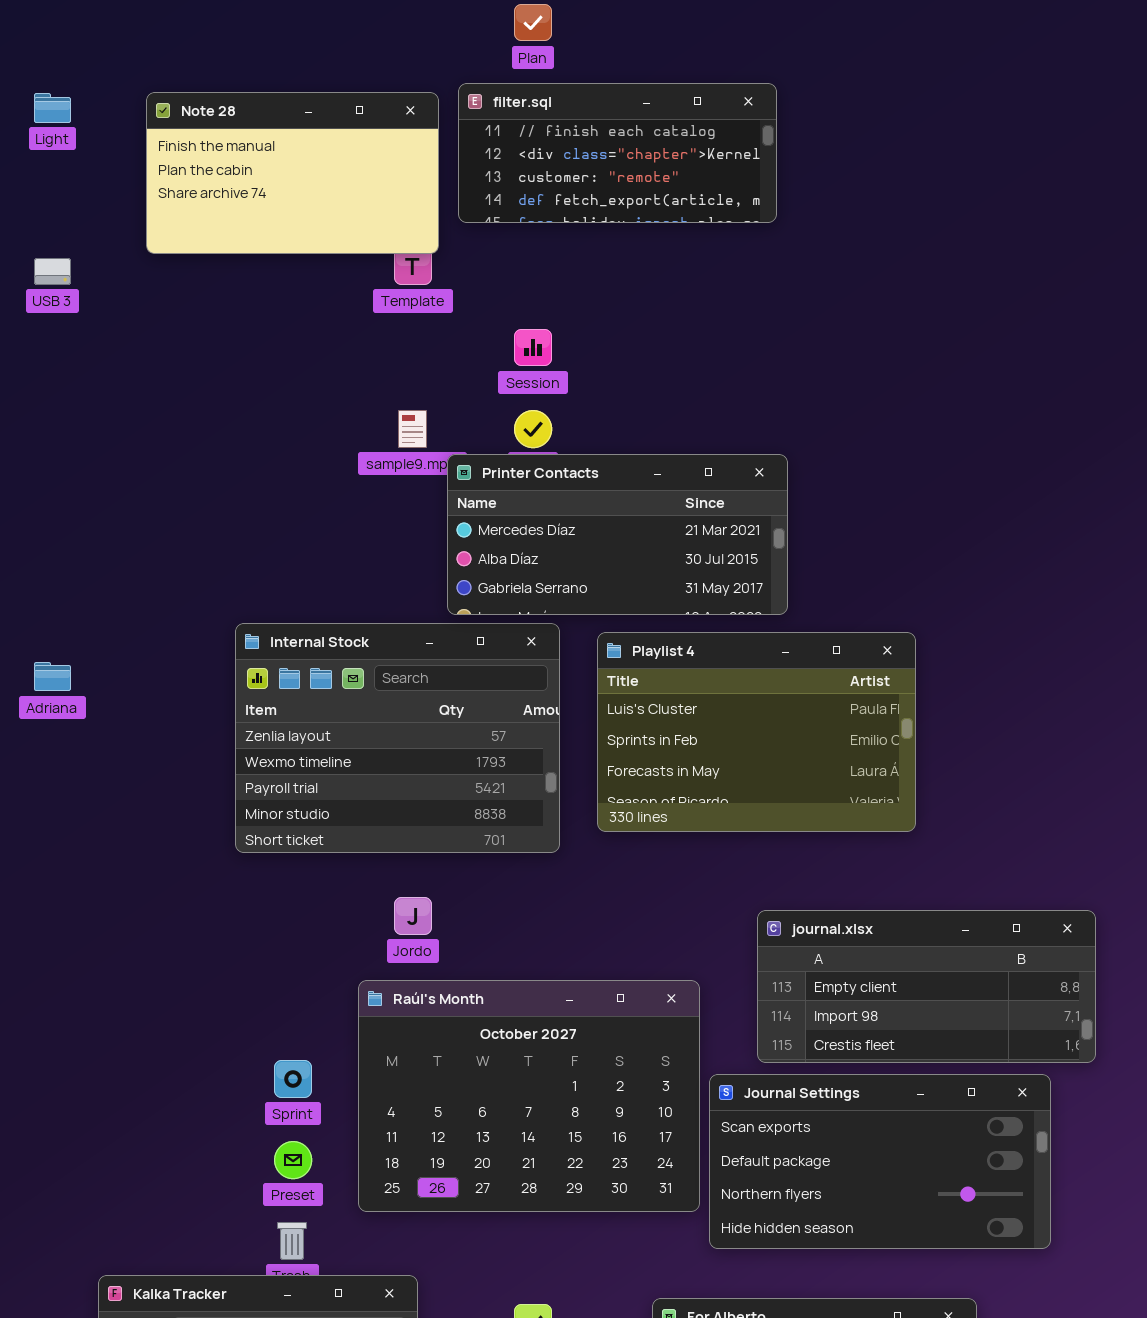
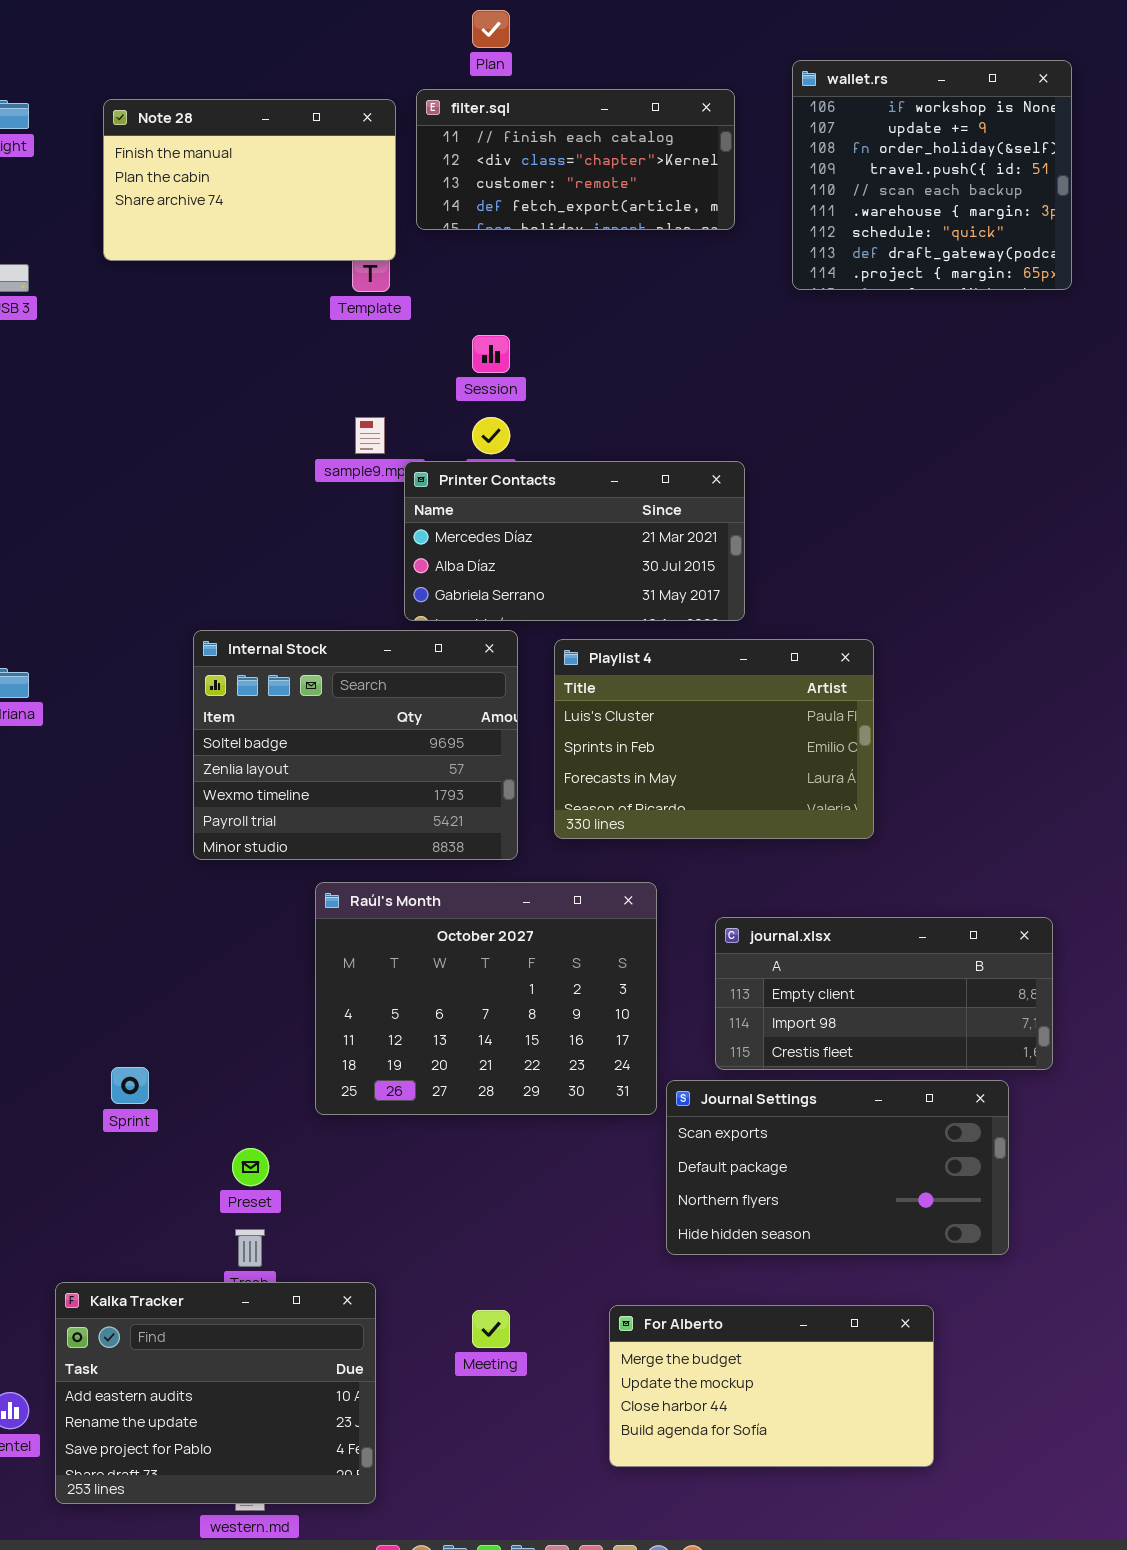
wallet.rs: none -> [792,60,1072,290], opened
Internal Stock: [235,623,560,853] -> [193,630,518,860], scrolled up 1 row
Raúl's Month: [358,980,700,1212] -> [315,882,657,1115], moved
Sprint: [274,1060,312,1098] -> [111,1067,149,1104], moved

